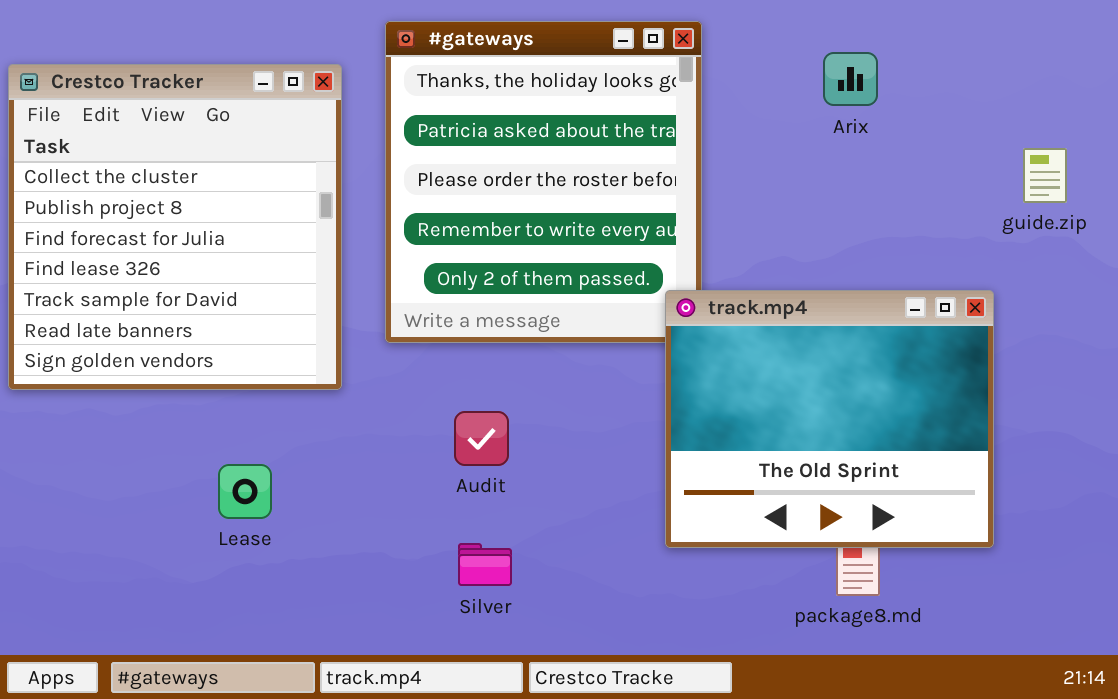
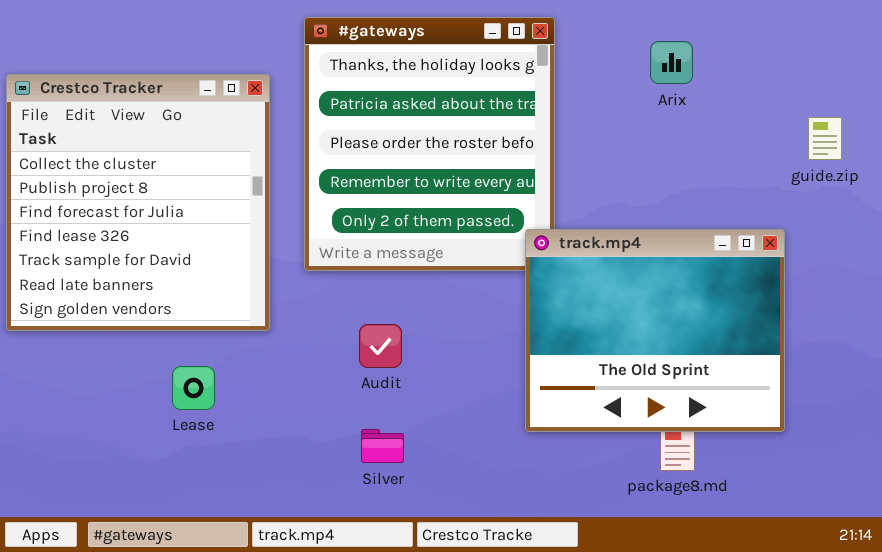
Crestco Tracker: [8,64,342,390] -> [6,74,270,331], moved

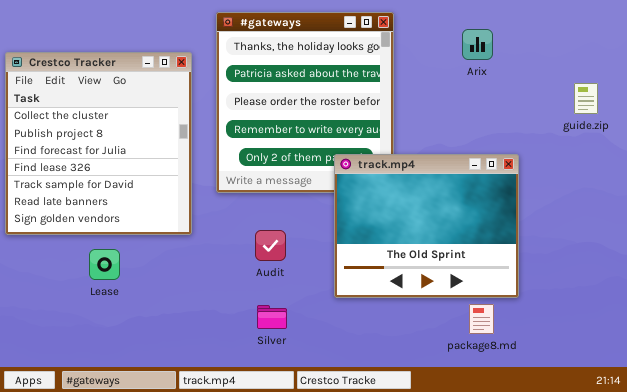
track.mp4: [525,229,785,432] -> [334,154,519,298], moved
Lease: [172,366,215,410] -> [89,249,120,280], moved

